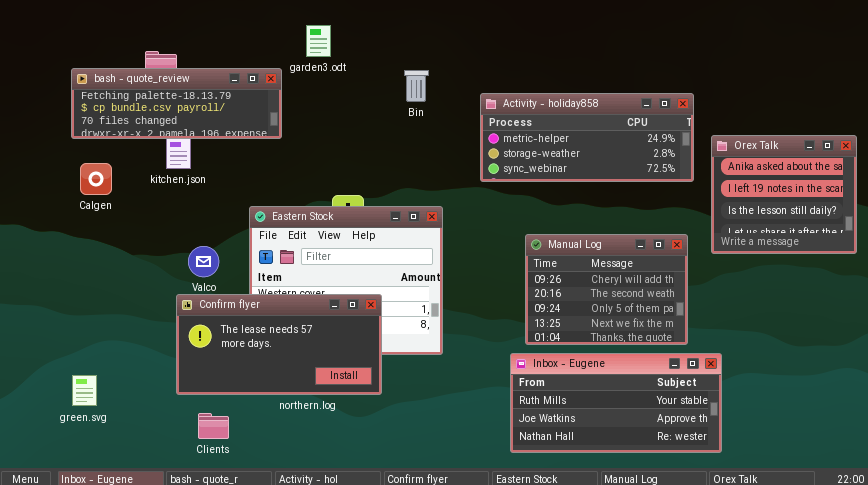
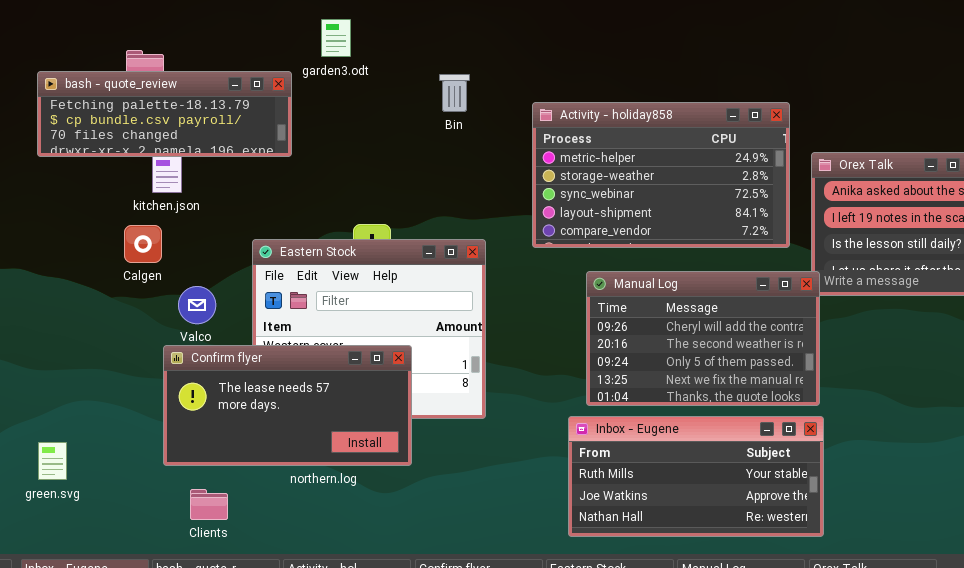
Activity - holiday858: [480,93,694,182] -> [532,102,790,248], resized
Calgen: [80,163,112,195] -> [124,225,162,263], moved
Manual Log: [525,234,688,345] -> [586,271,820,406], resized

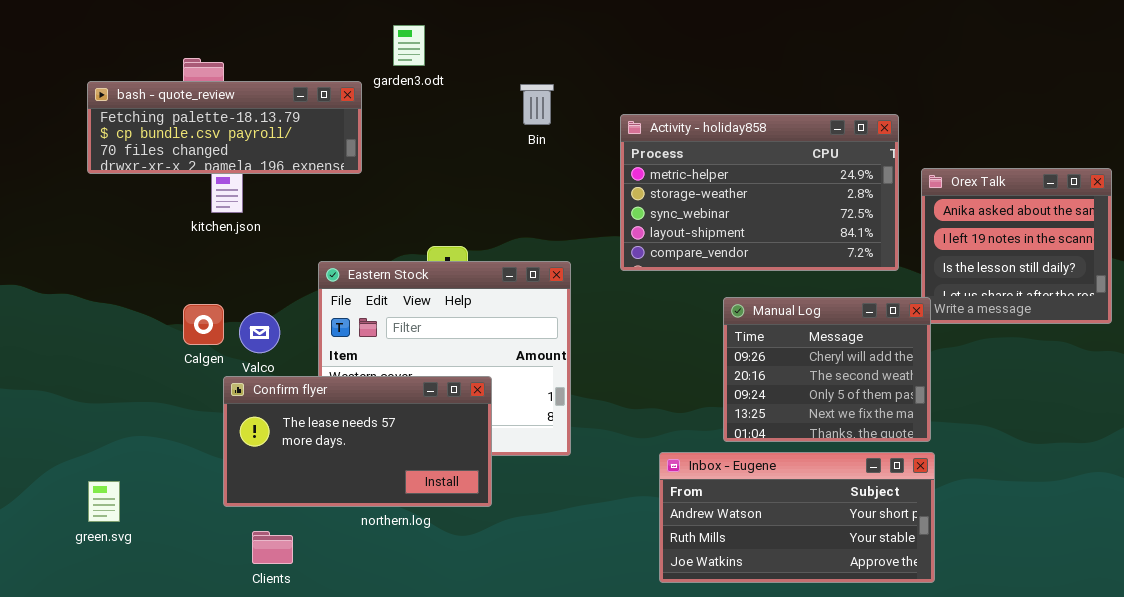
Calgen: [124,225,162,263] -> [183,304,224,345], moved
Manual Log: [586,271,820,406] -> [723,297,931,442], resized
Inbox - Eugene: [568,416,824,537] -> [659,452,935,583], scrolled up 1 row

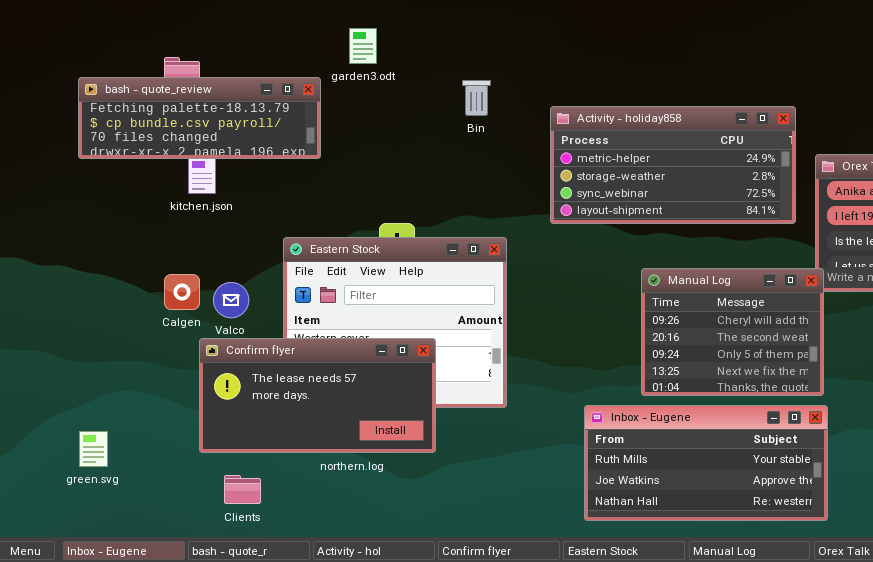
Activity - holiday858: [620,114,899,271] -> [550,106,796,224], resized
Inbox - Eugene: [659,452,935,583] -> [584,405,828,521], scrolled down 1 row

